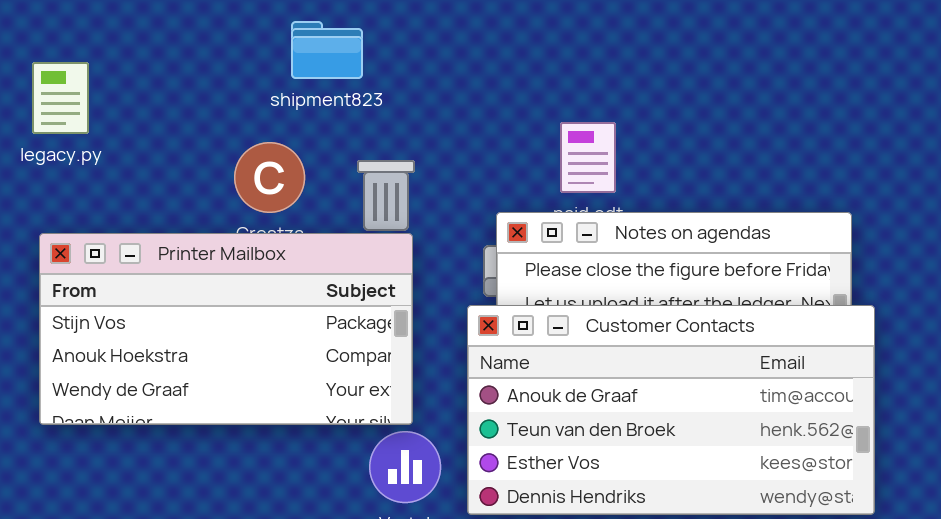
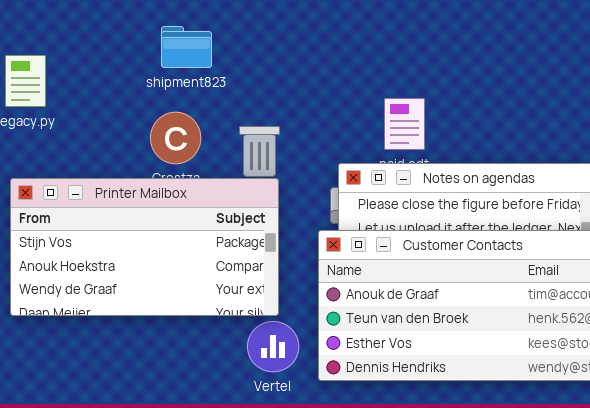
shipment823: [291,21,363,79] -> [161,26,212,68], moved

